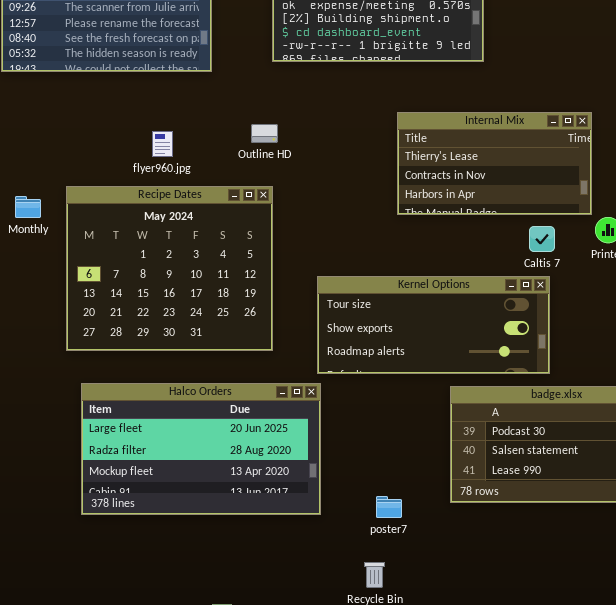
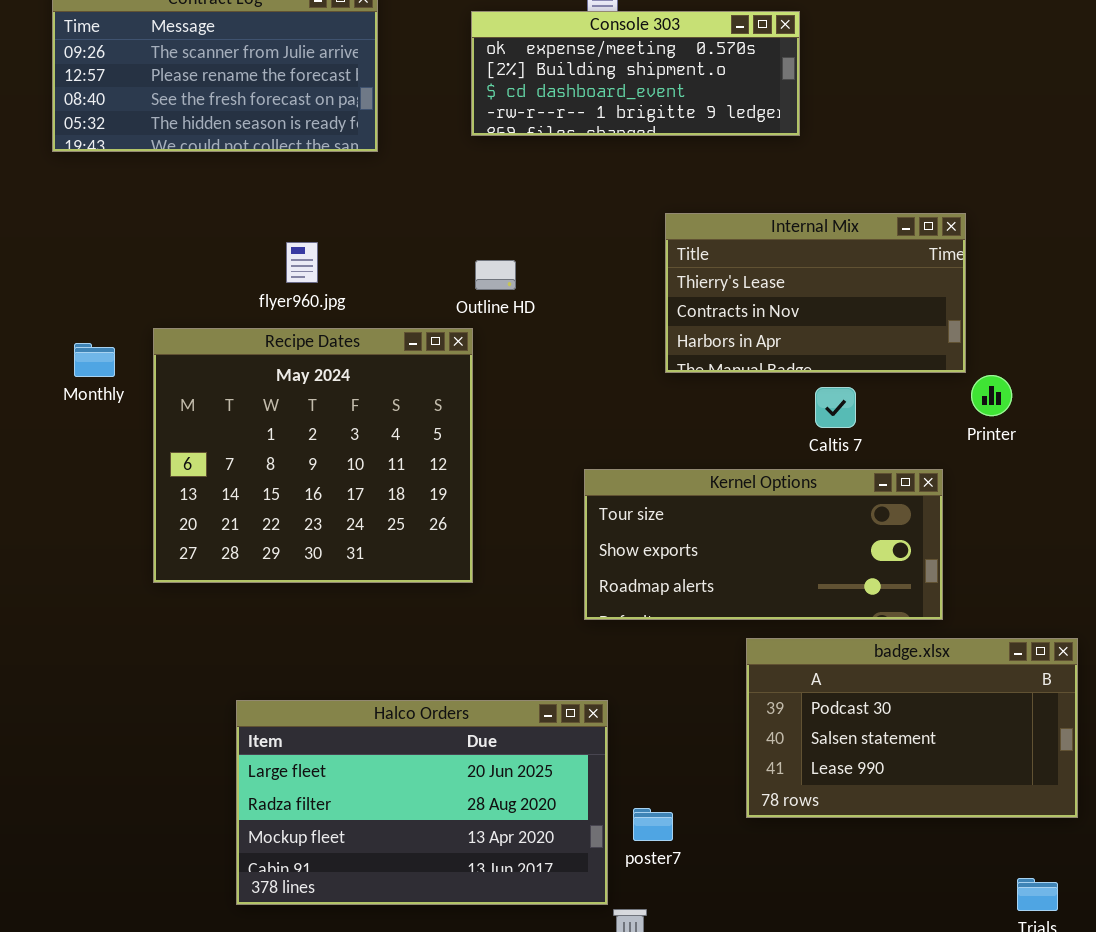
Outline HD: [251,124,278,143] -> [475,260,516,290], moved
Caltis 7: [529,226,555,252] -> [815,387,856,428], moved
Kernel Options: [317,276,550,374] -> [584,469,943,620], moved
Halco Orders: [81,383,321,515] -> [236,700,608,905], moved

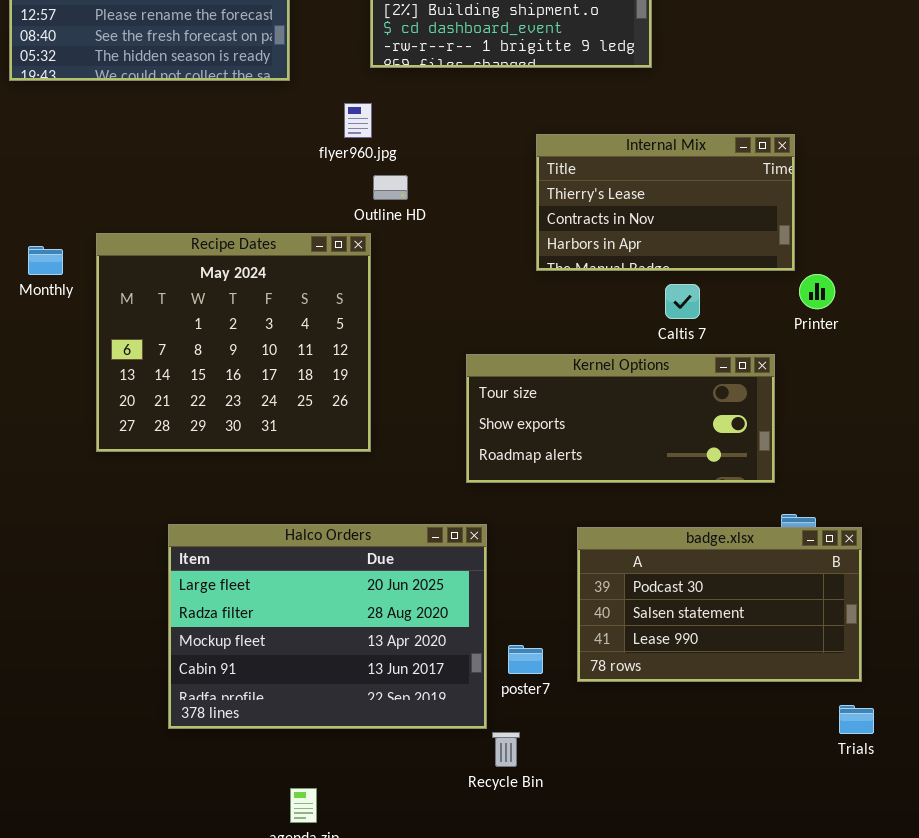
flyer960.jpg: [286,242,318,283] -> [344,103,372,138], moved
badge.xlsx: [746,638,1078,818] -> [577,527,862,682], moved
Halco Orders: [236,700,608,905] -> [168,524,487,729], resized

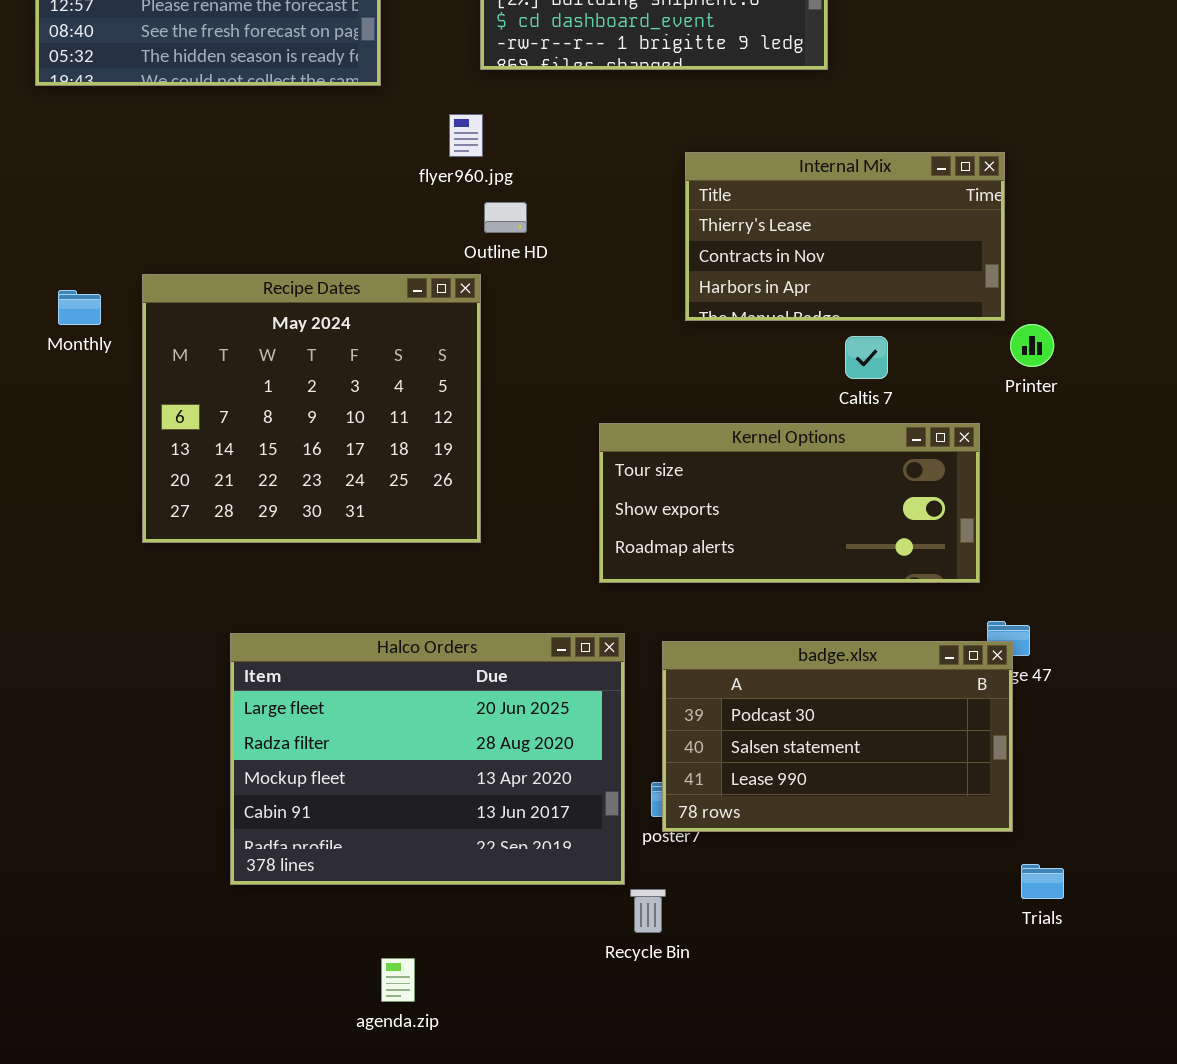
badge.xlsx: [577,527,862,682] -> [662,641,1013,832], moved
Trials: [839,705,874,734] -> [1021,864,1064,899], moved

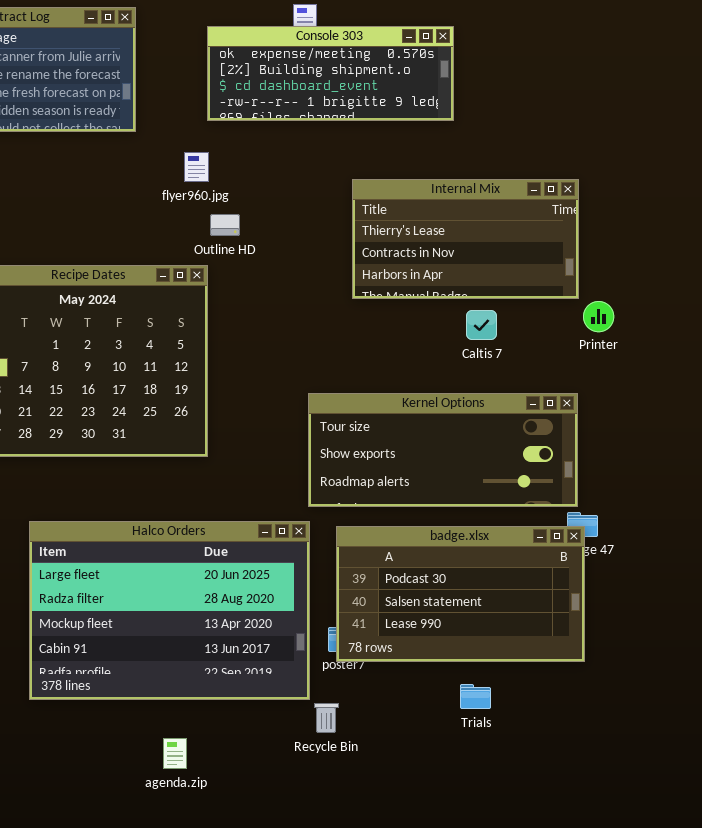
Kernel Options: [599,423,980,583] -> [308,393,578,507], moved
Trials: [1021,864,1064,899] -> [460,684,491,709], moved
agenda.zip: [381,958,415,1002] -> [163,738,187,769], moved

